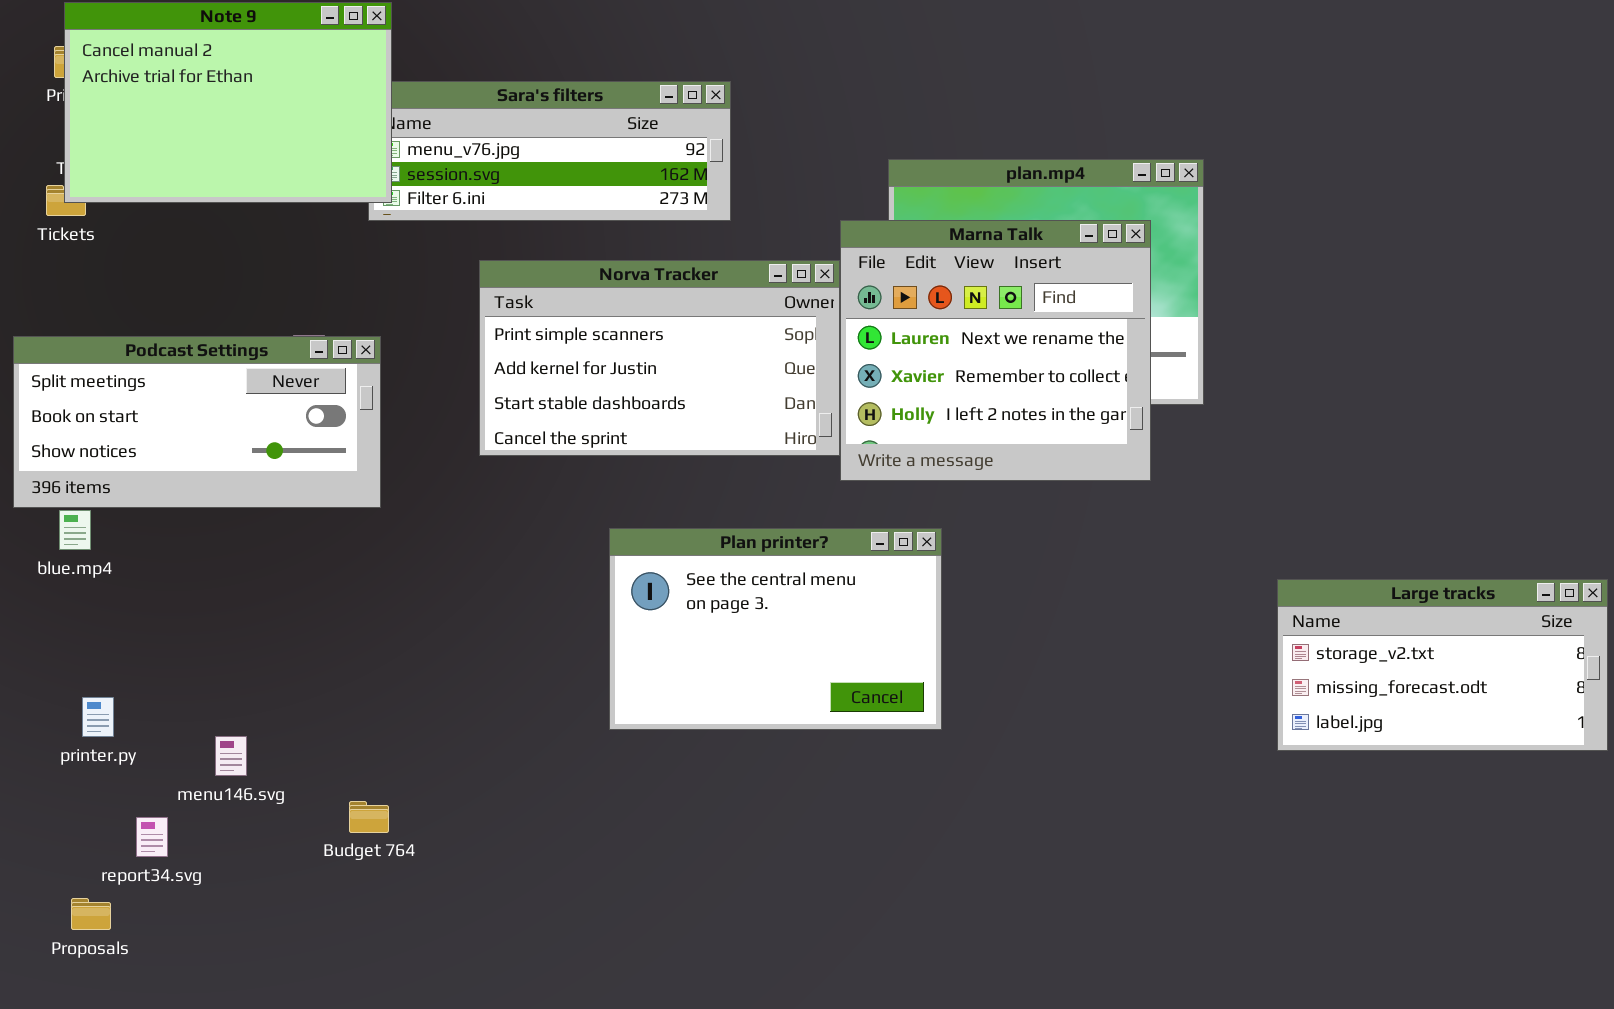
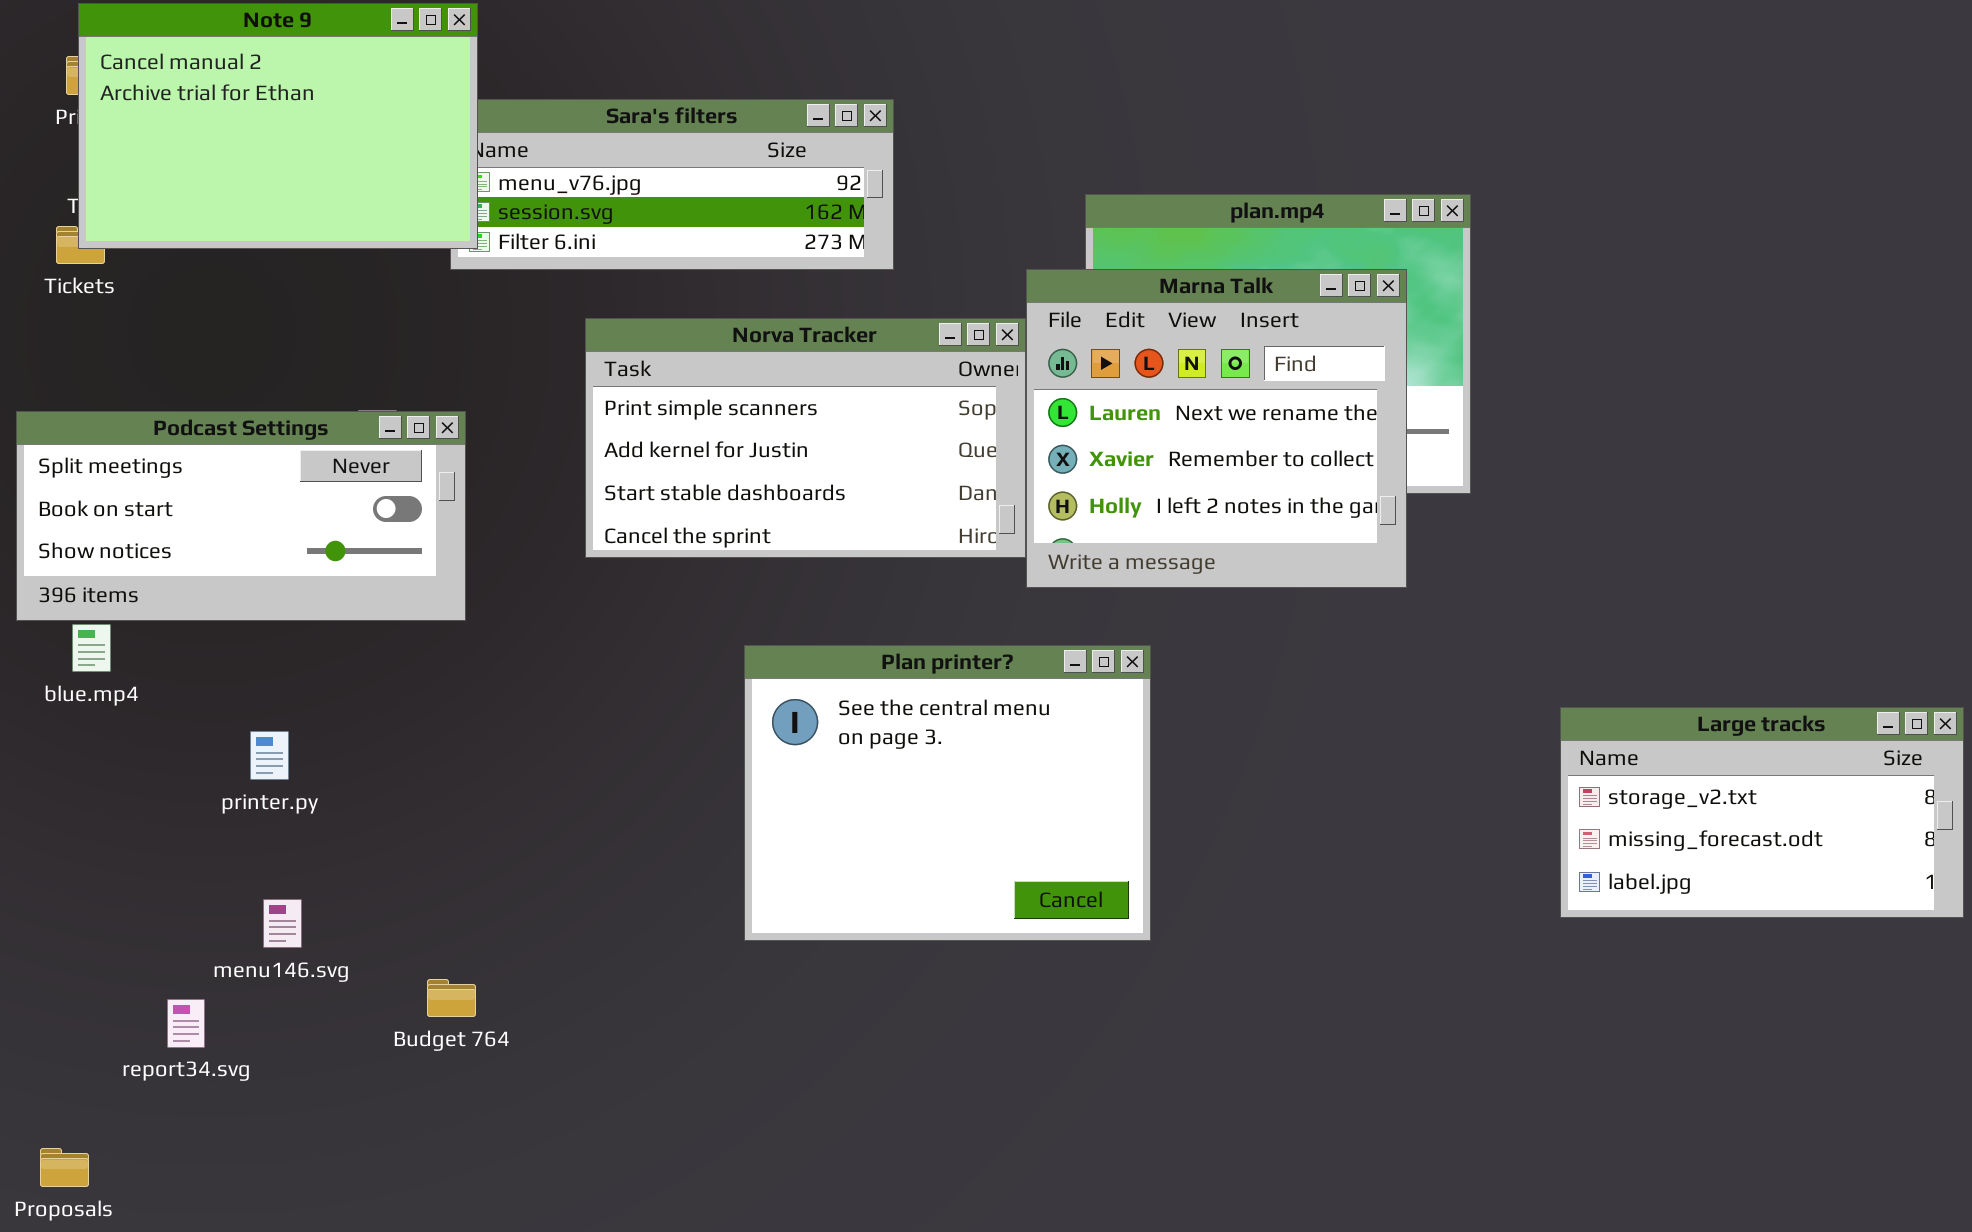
Plan printer?: [609,528,942,730] -> [744,645,1151,941], resized
printer.py: [82,697,114,737] -> [250,731,289,780], moved
Proposals: [71,898,111,930] -> [40,1148,89,1187], moved

